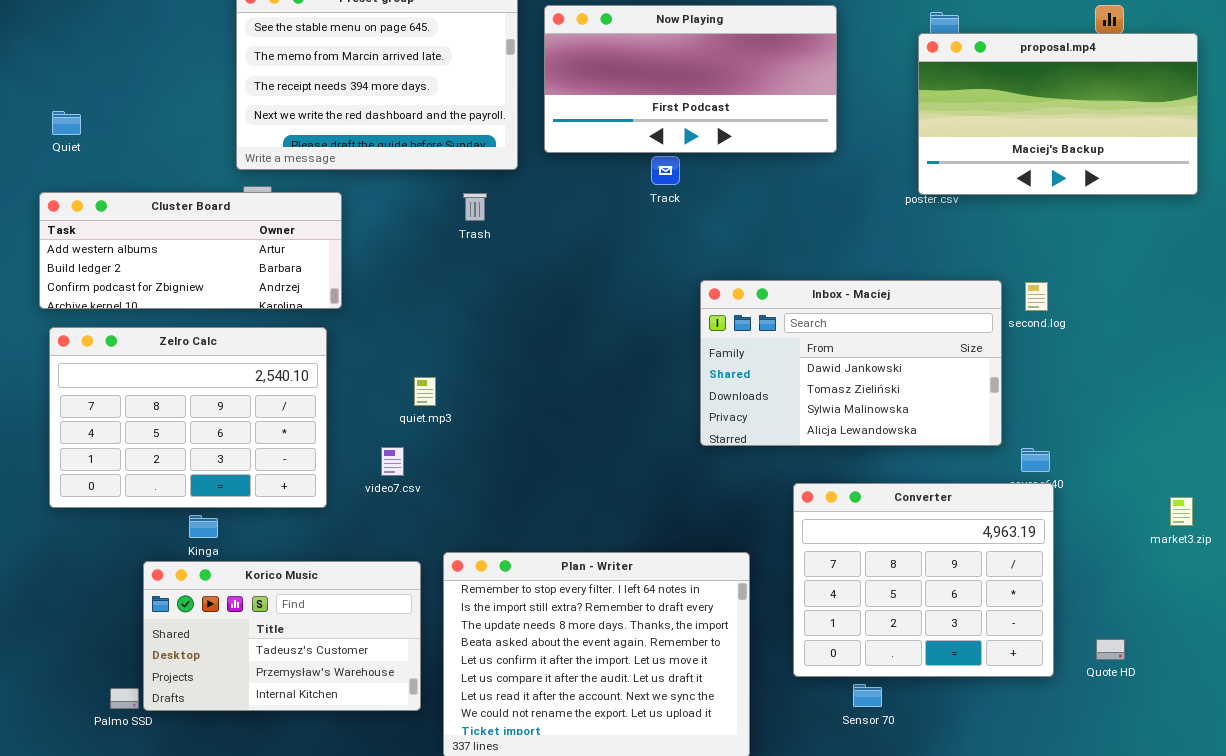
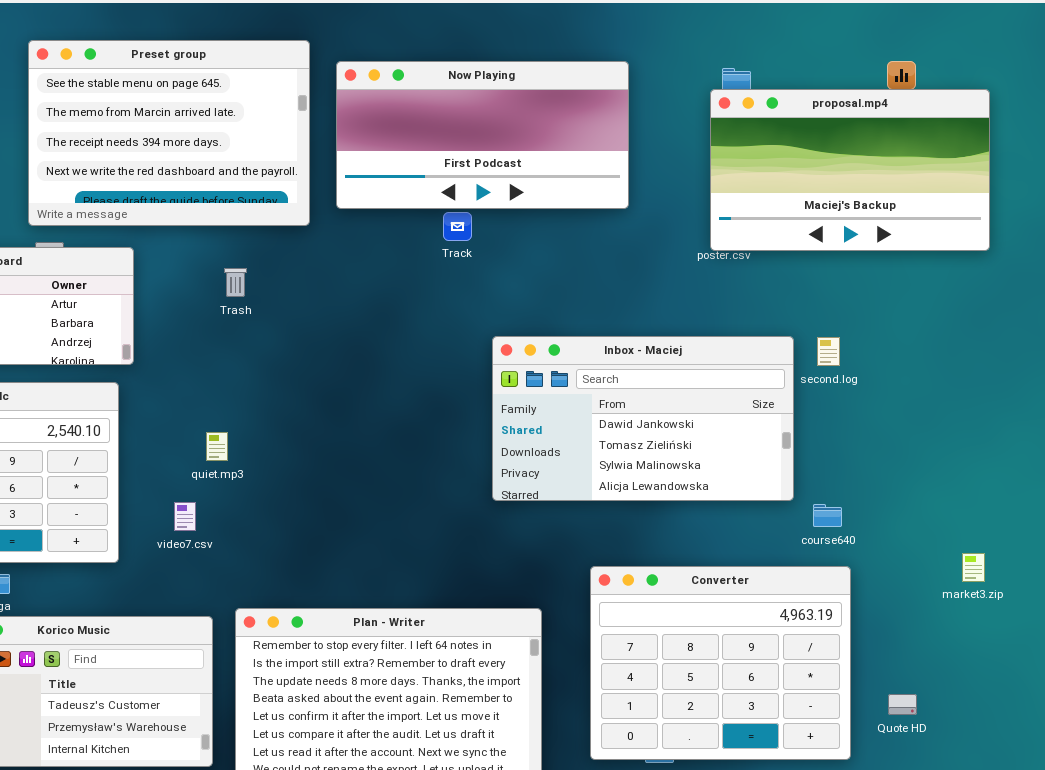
Trash: [463,193,487,221] -> [224,268,247,297], moved
Converter: [793,483,1054,677] -> [590,566,851,760], moved

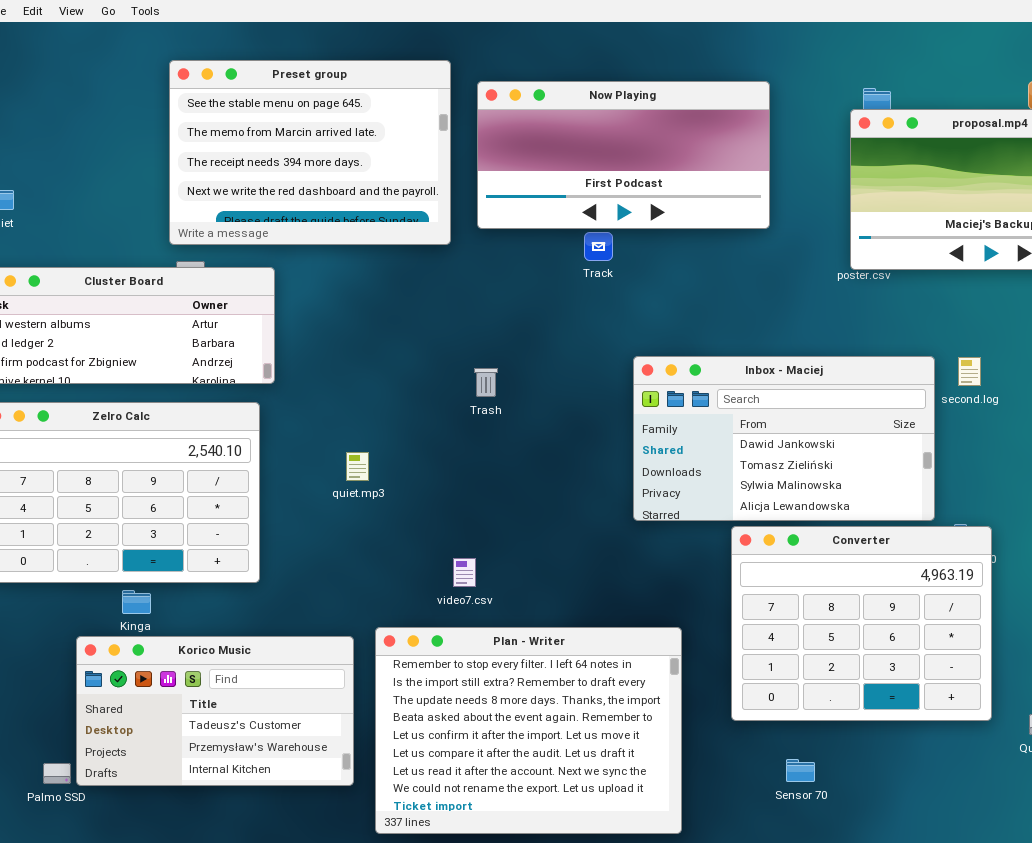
Trash: [224,268,247,297] -> [474,368,498,397], moved
video7.csv: [174,502,196,531] -> [453,558,476,587], moved
Converter: [590,566,851,760] -> [731,526,992,721], moved

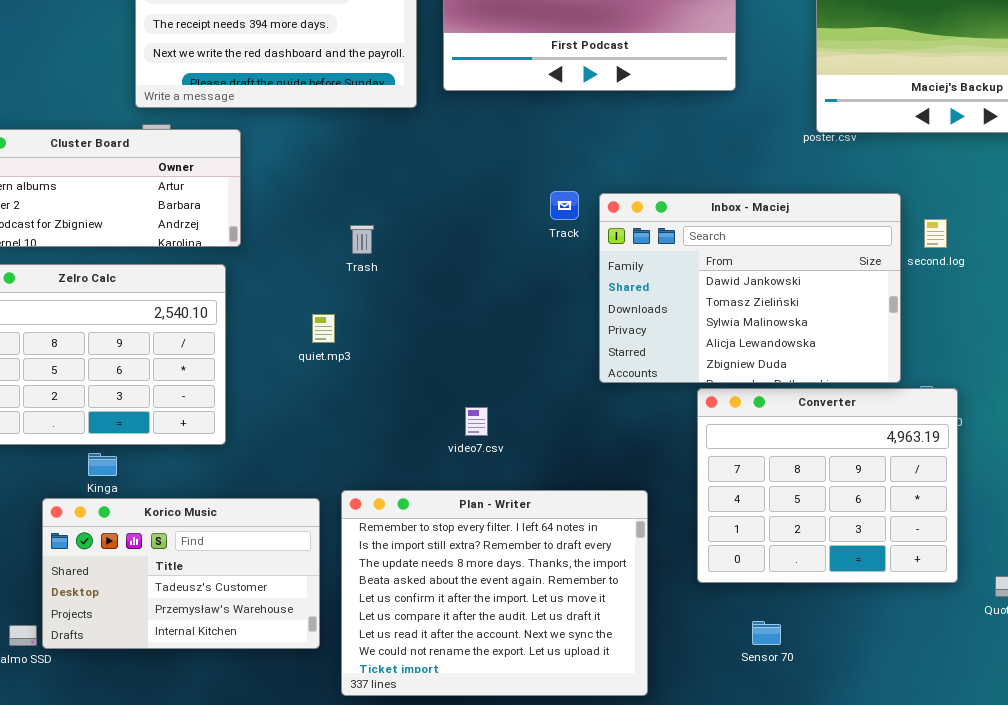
Track: [584,232,613,261] -> [550,191,579,220], moved
Inbox - Maciej: [633,356,935,521] -> [599,193,901,383], resized
Trash: [474,368,498,397] -> [350,225,374,254], moved
video7.csv: [453,558,476,587] -> [465,407,488,436], moved

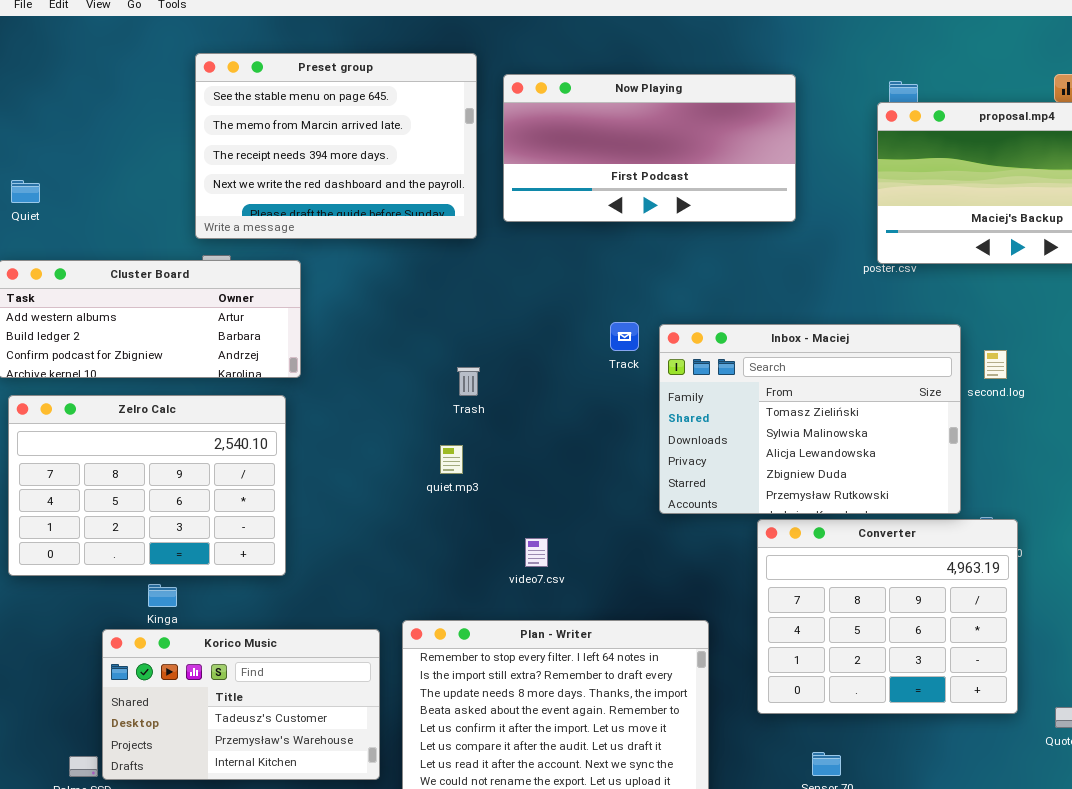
Inbox - Maciej: [599,193,901,383] -> [659,324,961,514], scrolled down 1 row
Trash: [350,225,374,254] -> [457,367,480,396], moved
quiet.mp3: [312,314,335,343] -> [440,445,463,474], moved

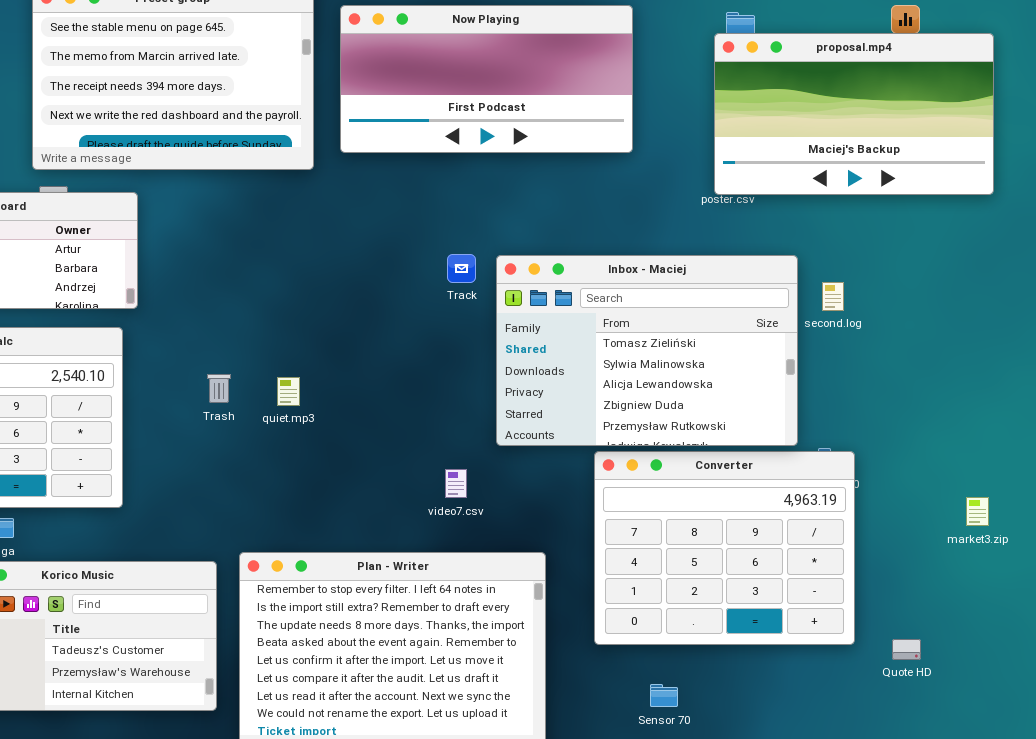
Trash: [457,367,480,396] -> [207,374,231,403], moved
video7.csv: [525,538,548,567] -> [445,469,467,498], moved

